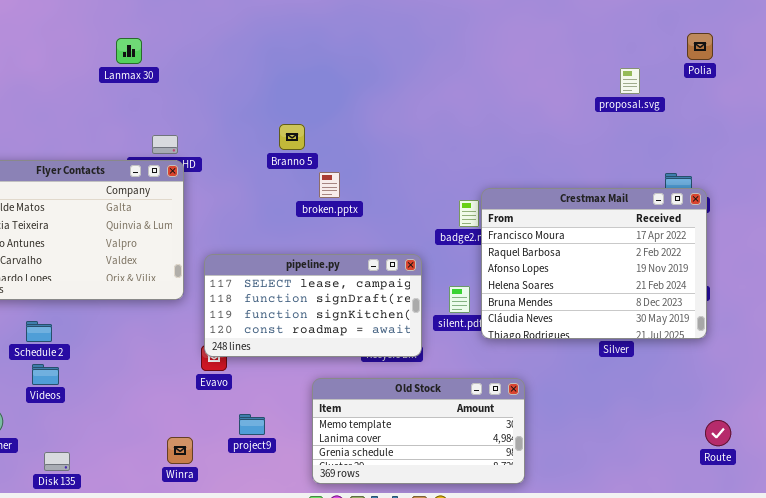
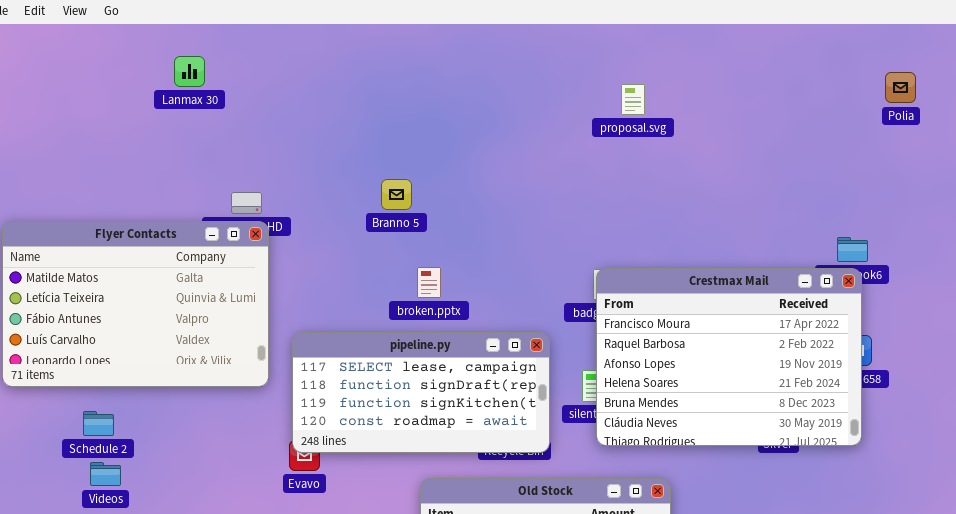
Polia: [687,33,713,60] -> [885,72,916,103], moved
Lanmax 30: [116,38,142,64] -> [174,56,205,87], moved
proposal.svg: [620,68,640,94] -> [621,84,645,115], moved
broken.pptx: [319,172,340,198] -> [417,267,441,298], moved
Crestmax Mail: [481,188,707,339] -> [596,268,862,446], moved

